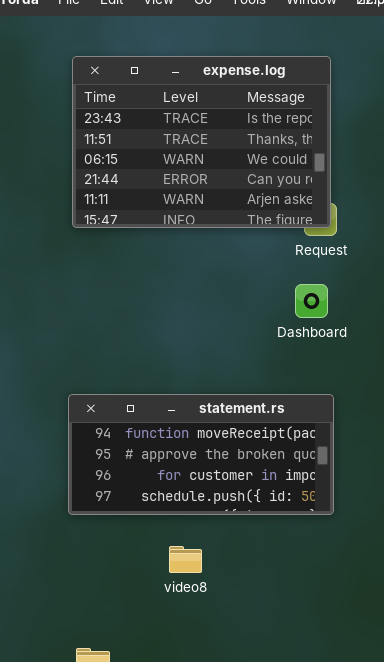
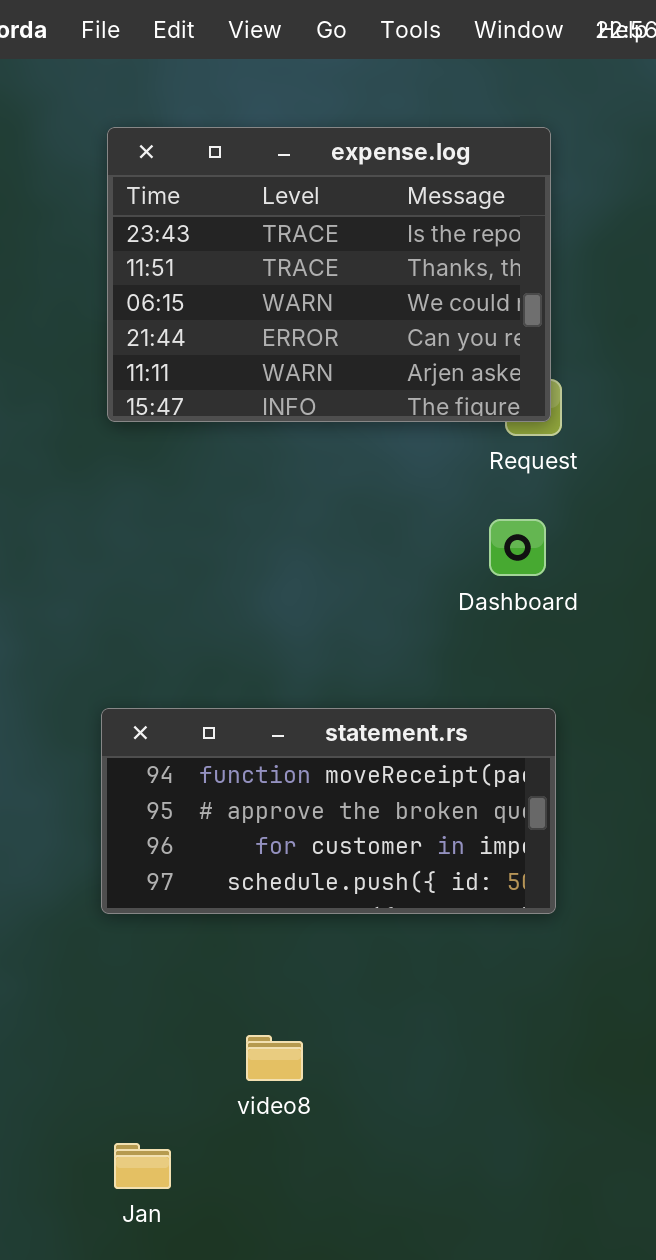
video8: [169,546,202,573] -> [246,1035,303,1081], moved

